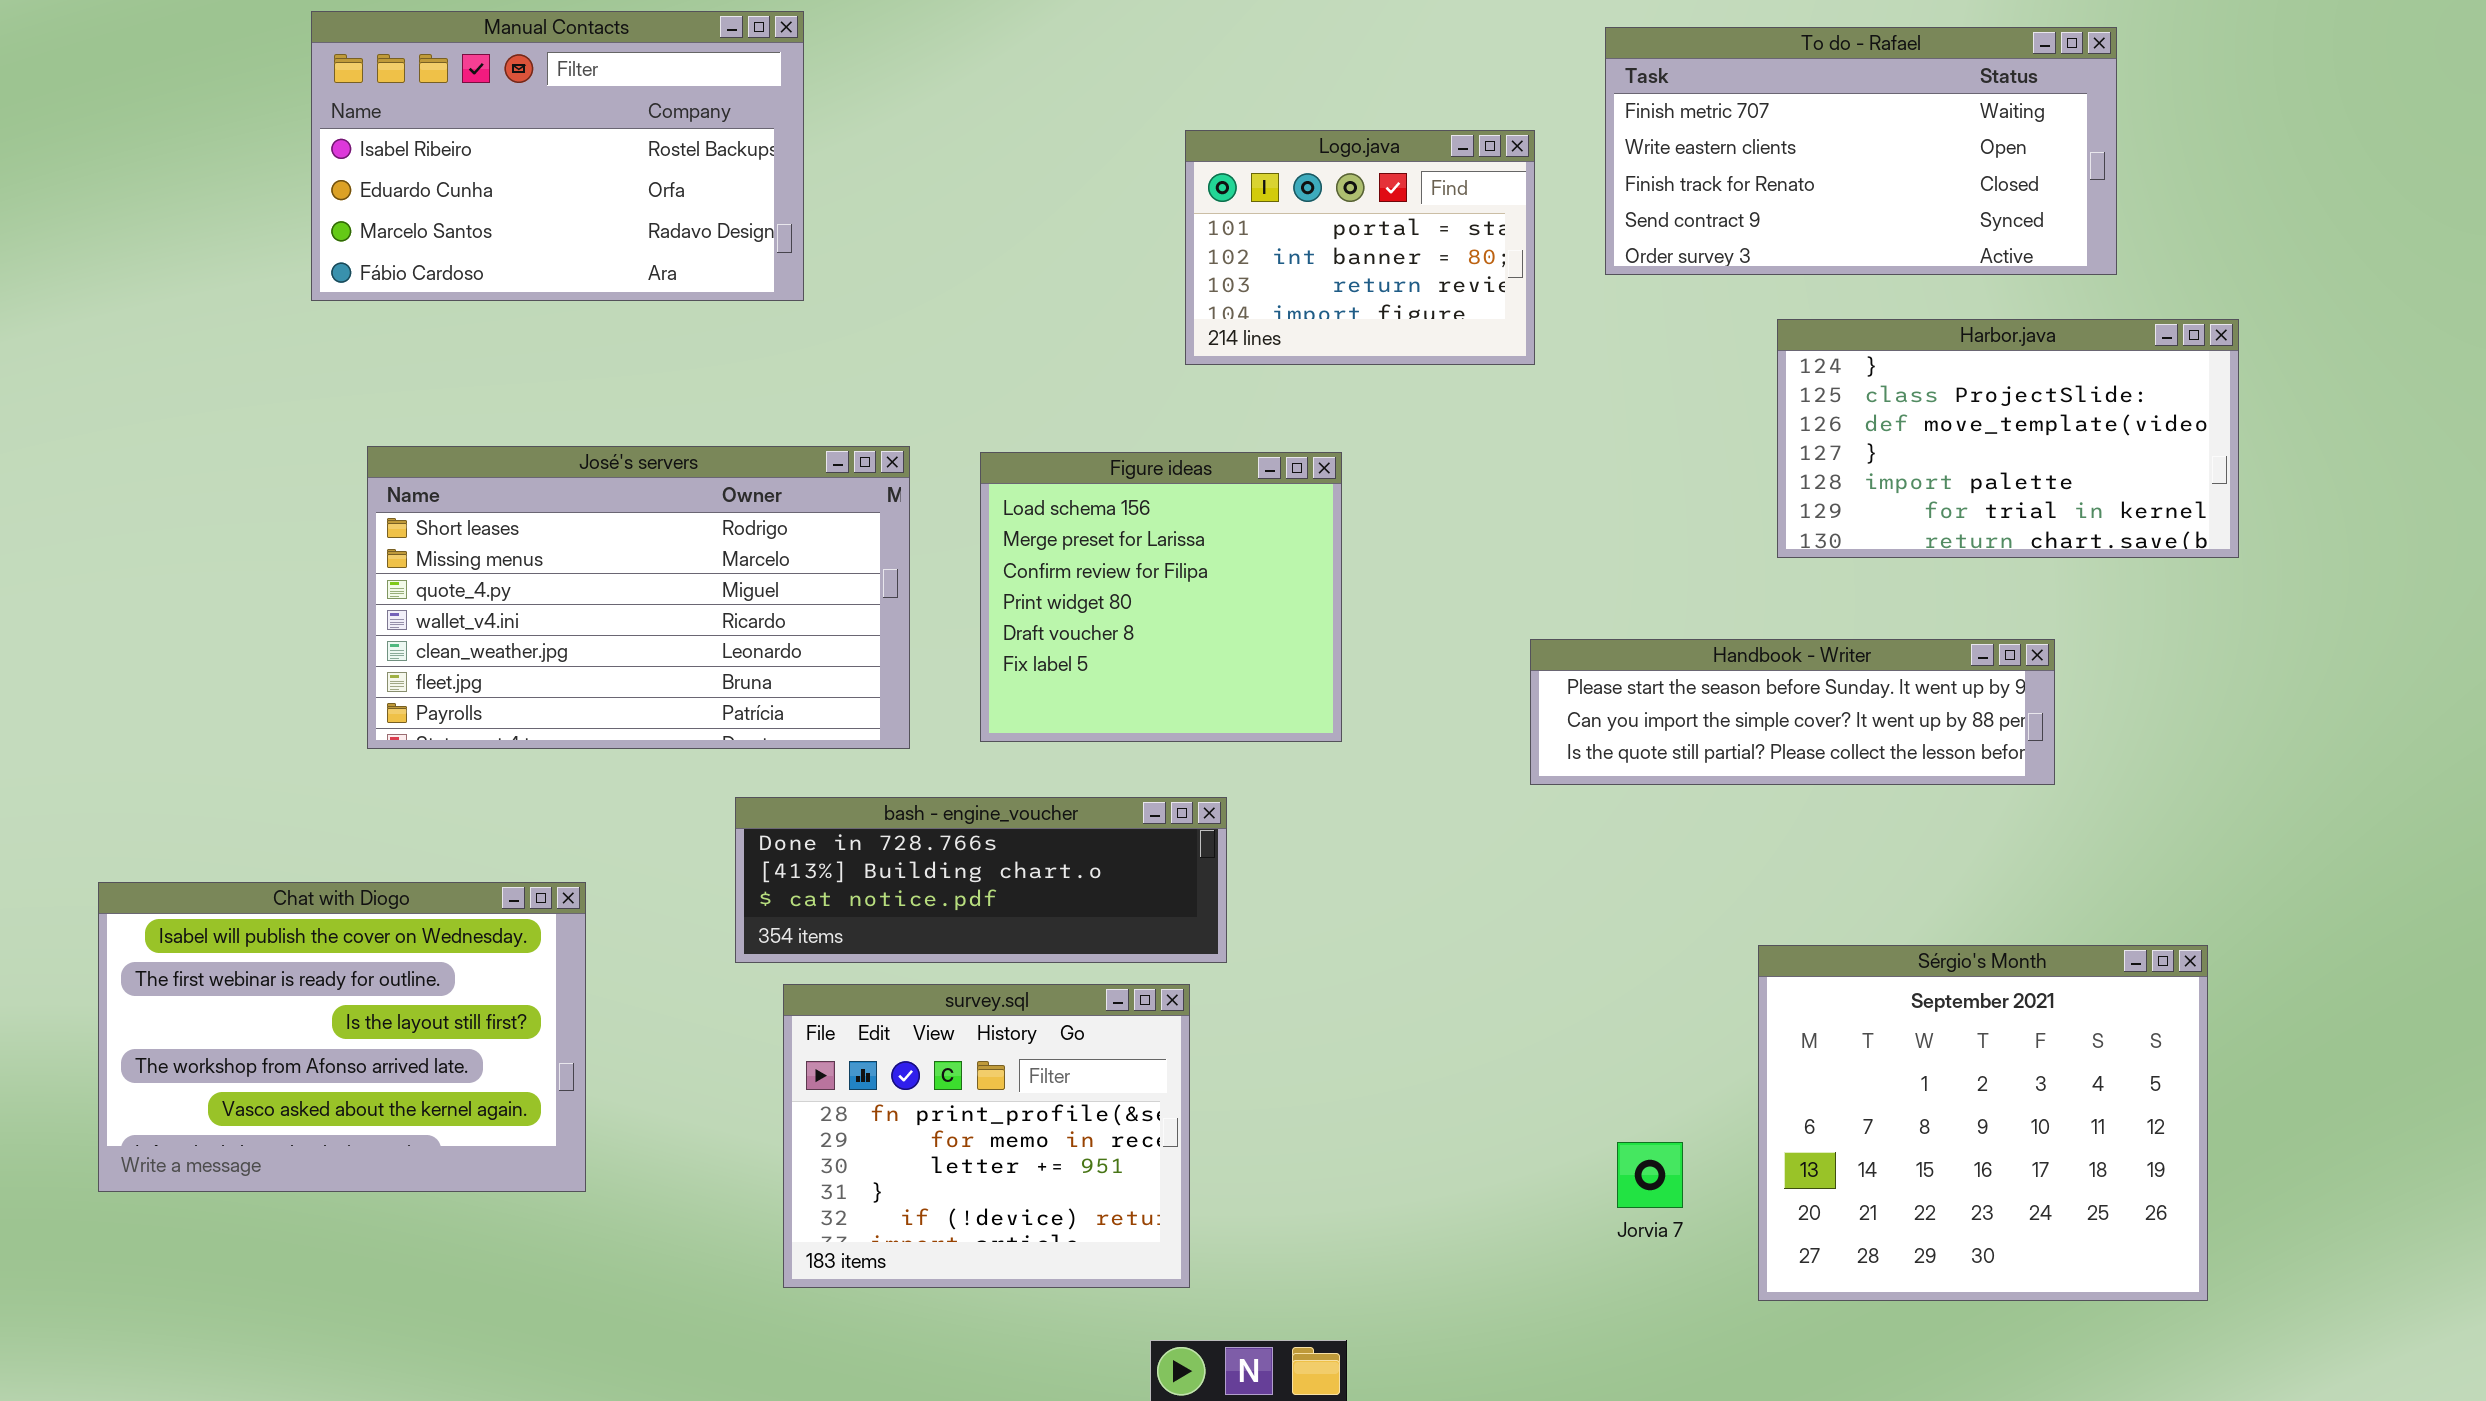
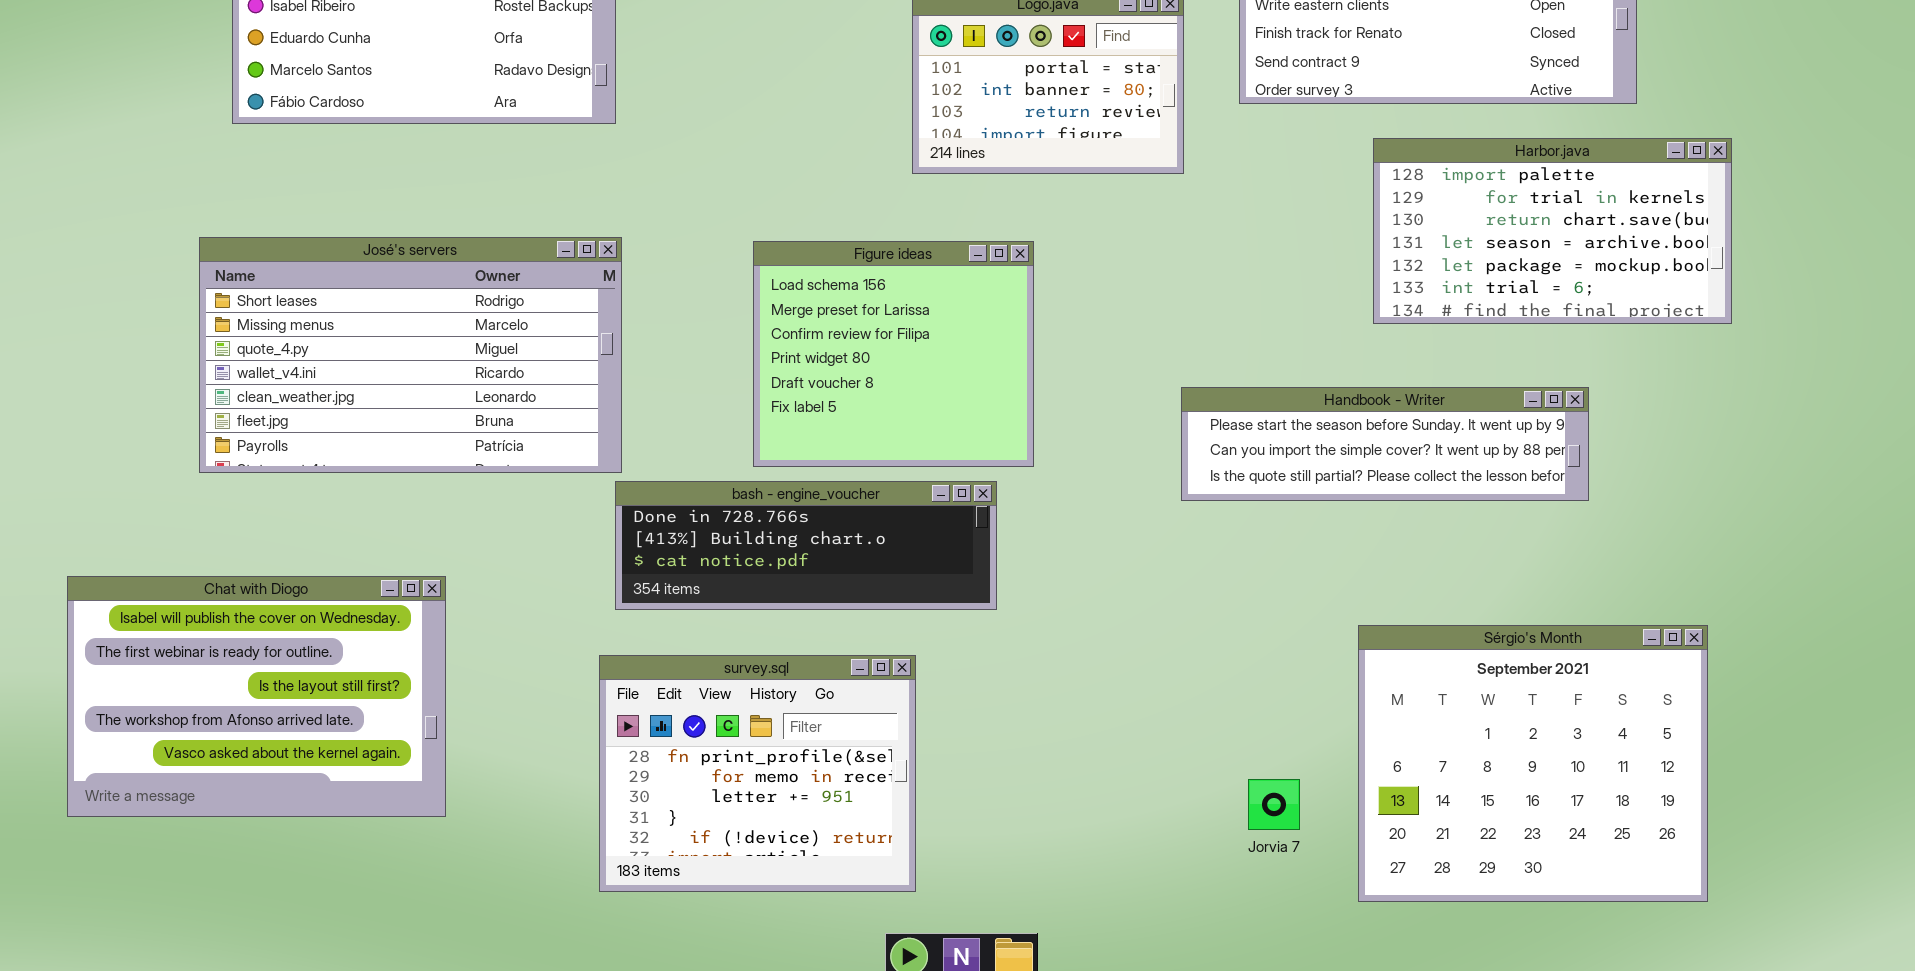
Harbor.java: [1777,319,2239,558] -> [1373,138,1732,324], scrolled down 4 rows
José's servers: [367,446,910,749] -> [199,237,622,473], moved
bash - engine_voucher: [735,797,1227,963] -> [615,481,997,610], moved

